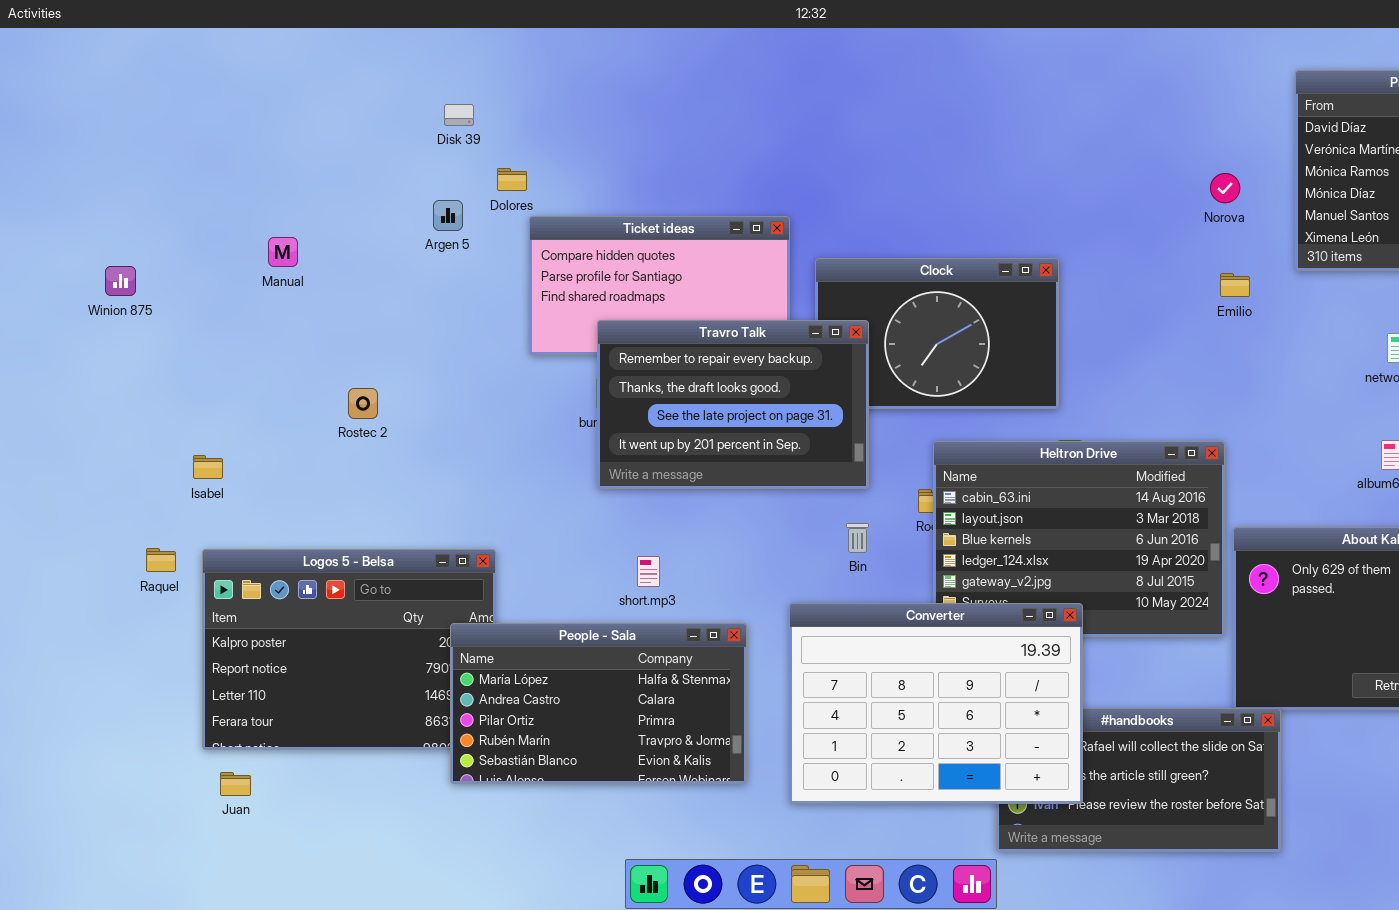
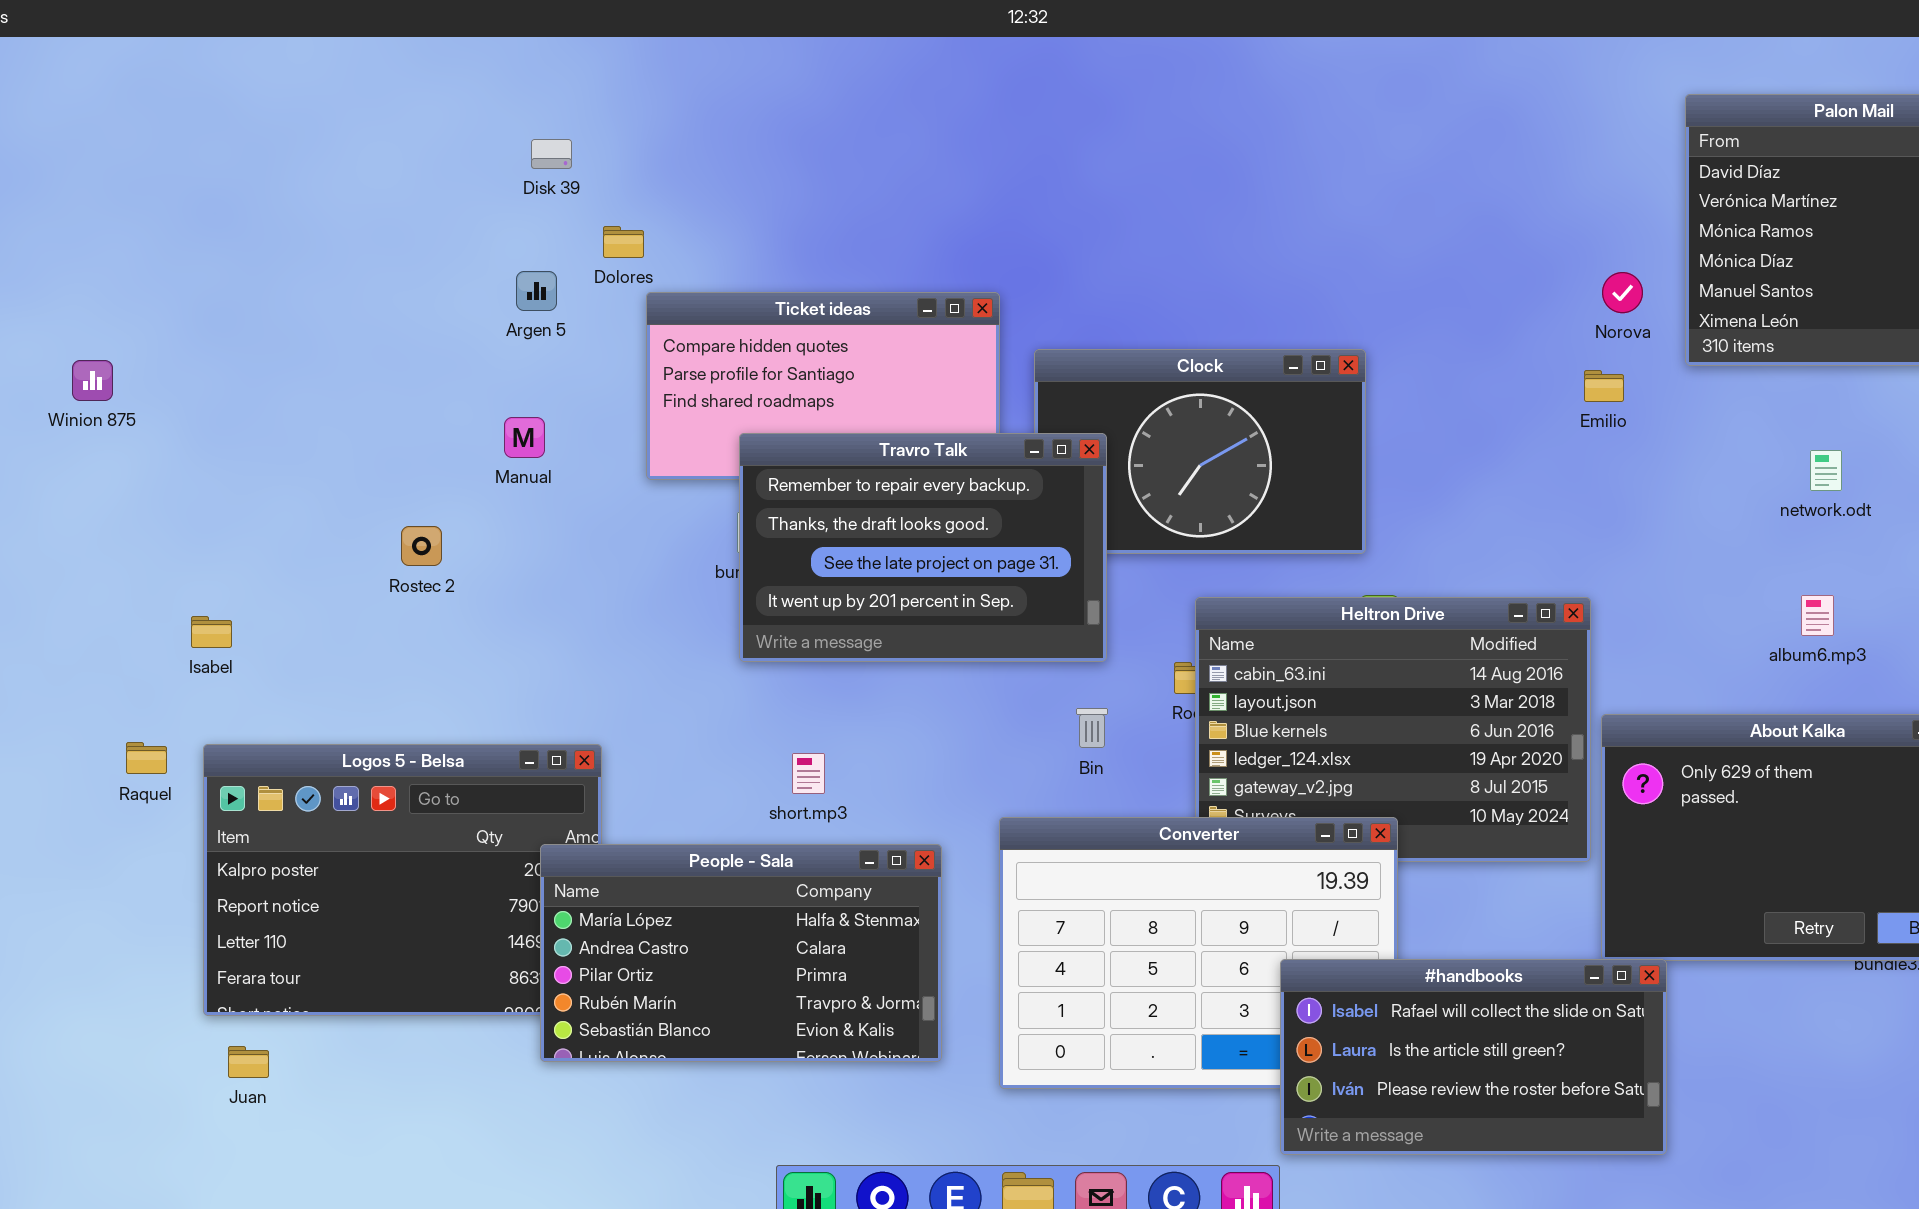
Norova: [1210,173,1240,203] -> [1602,272,1643,313], moved
Manual: [268,237,298,267] -> [504,417,545,458], moved
#handbooks: [996,708,1281,852] -> [1280,959,1667,1155], raised

